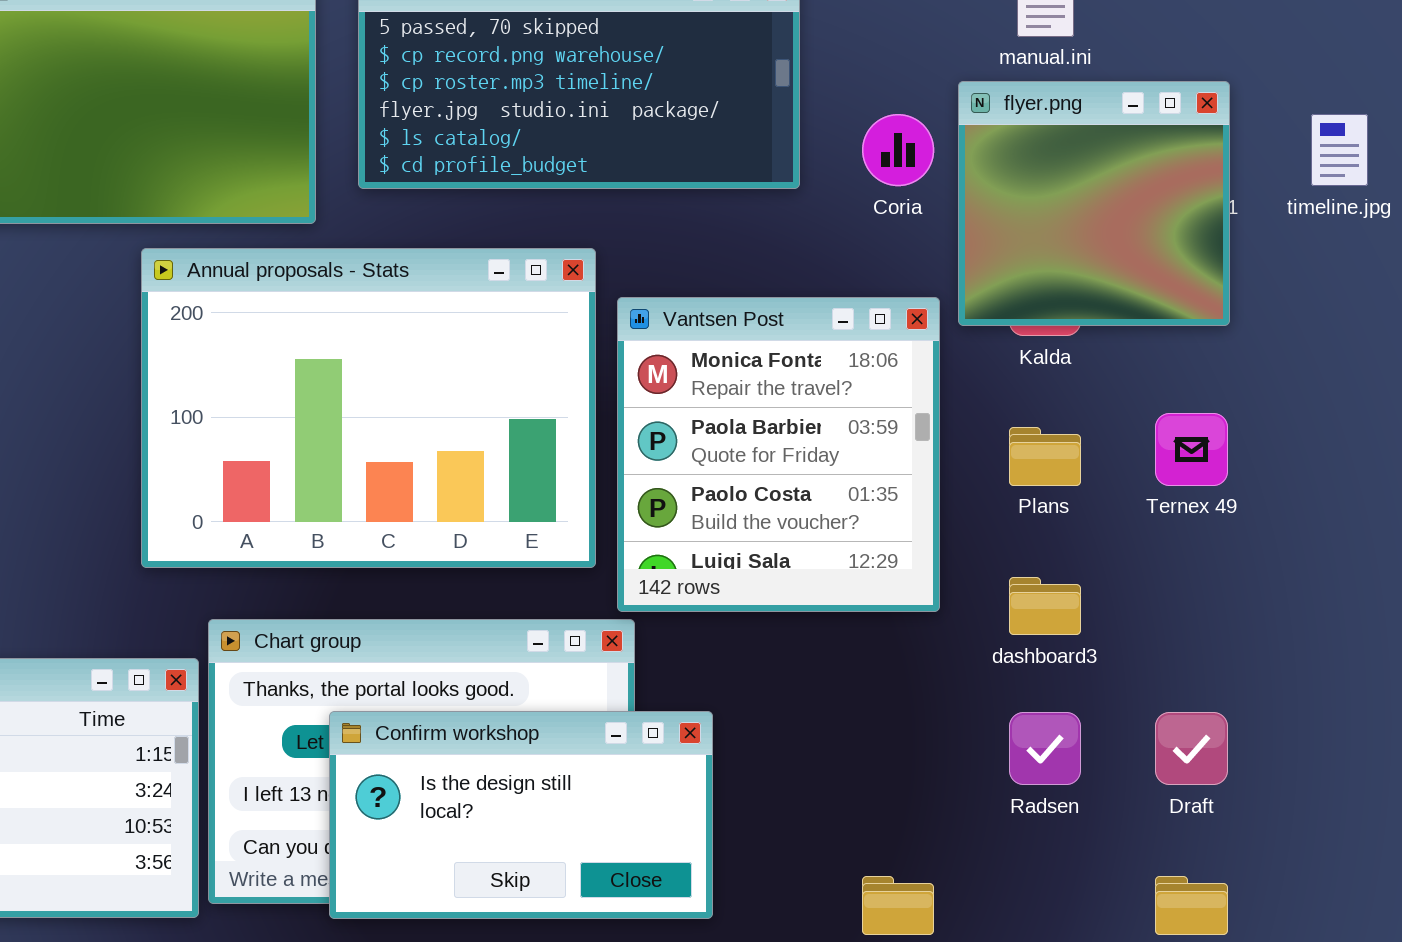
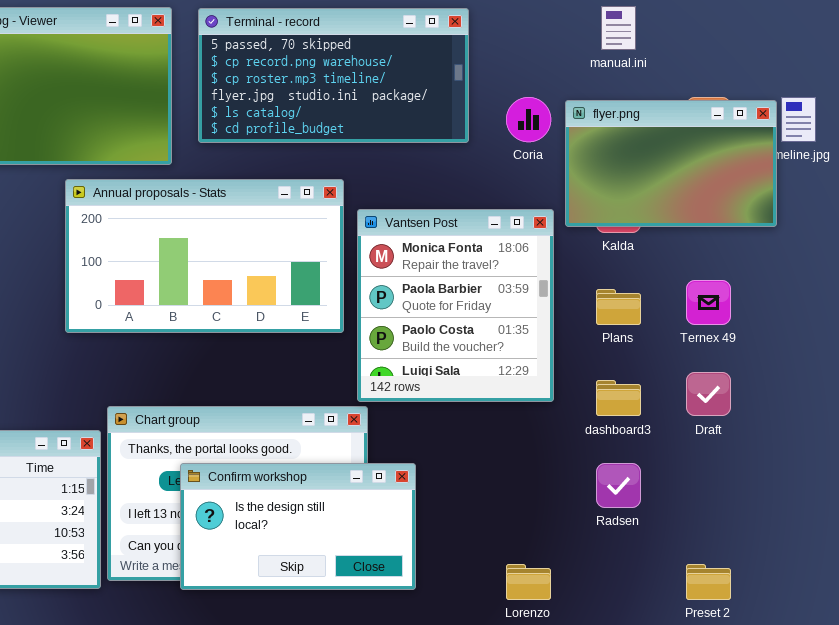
flyer.png: [958,81,1230,326] -> [565,100,777,227], resized
Annual proposals - Stats: [141,248,596,568] -> [65,179,344,333], resized
Draft: [1155,712,1228,785] -> [686,372,731,416], moved

